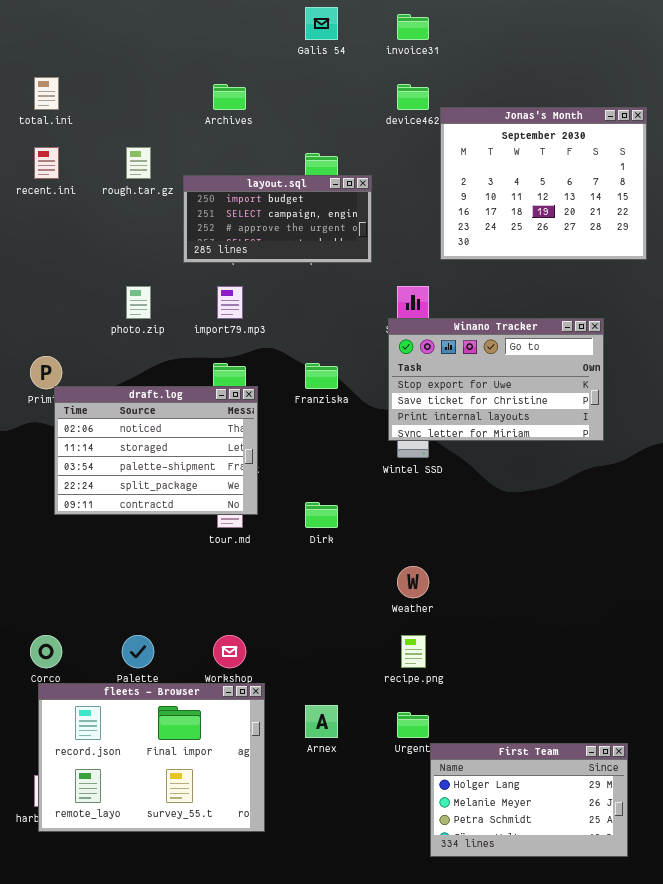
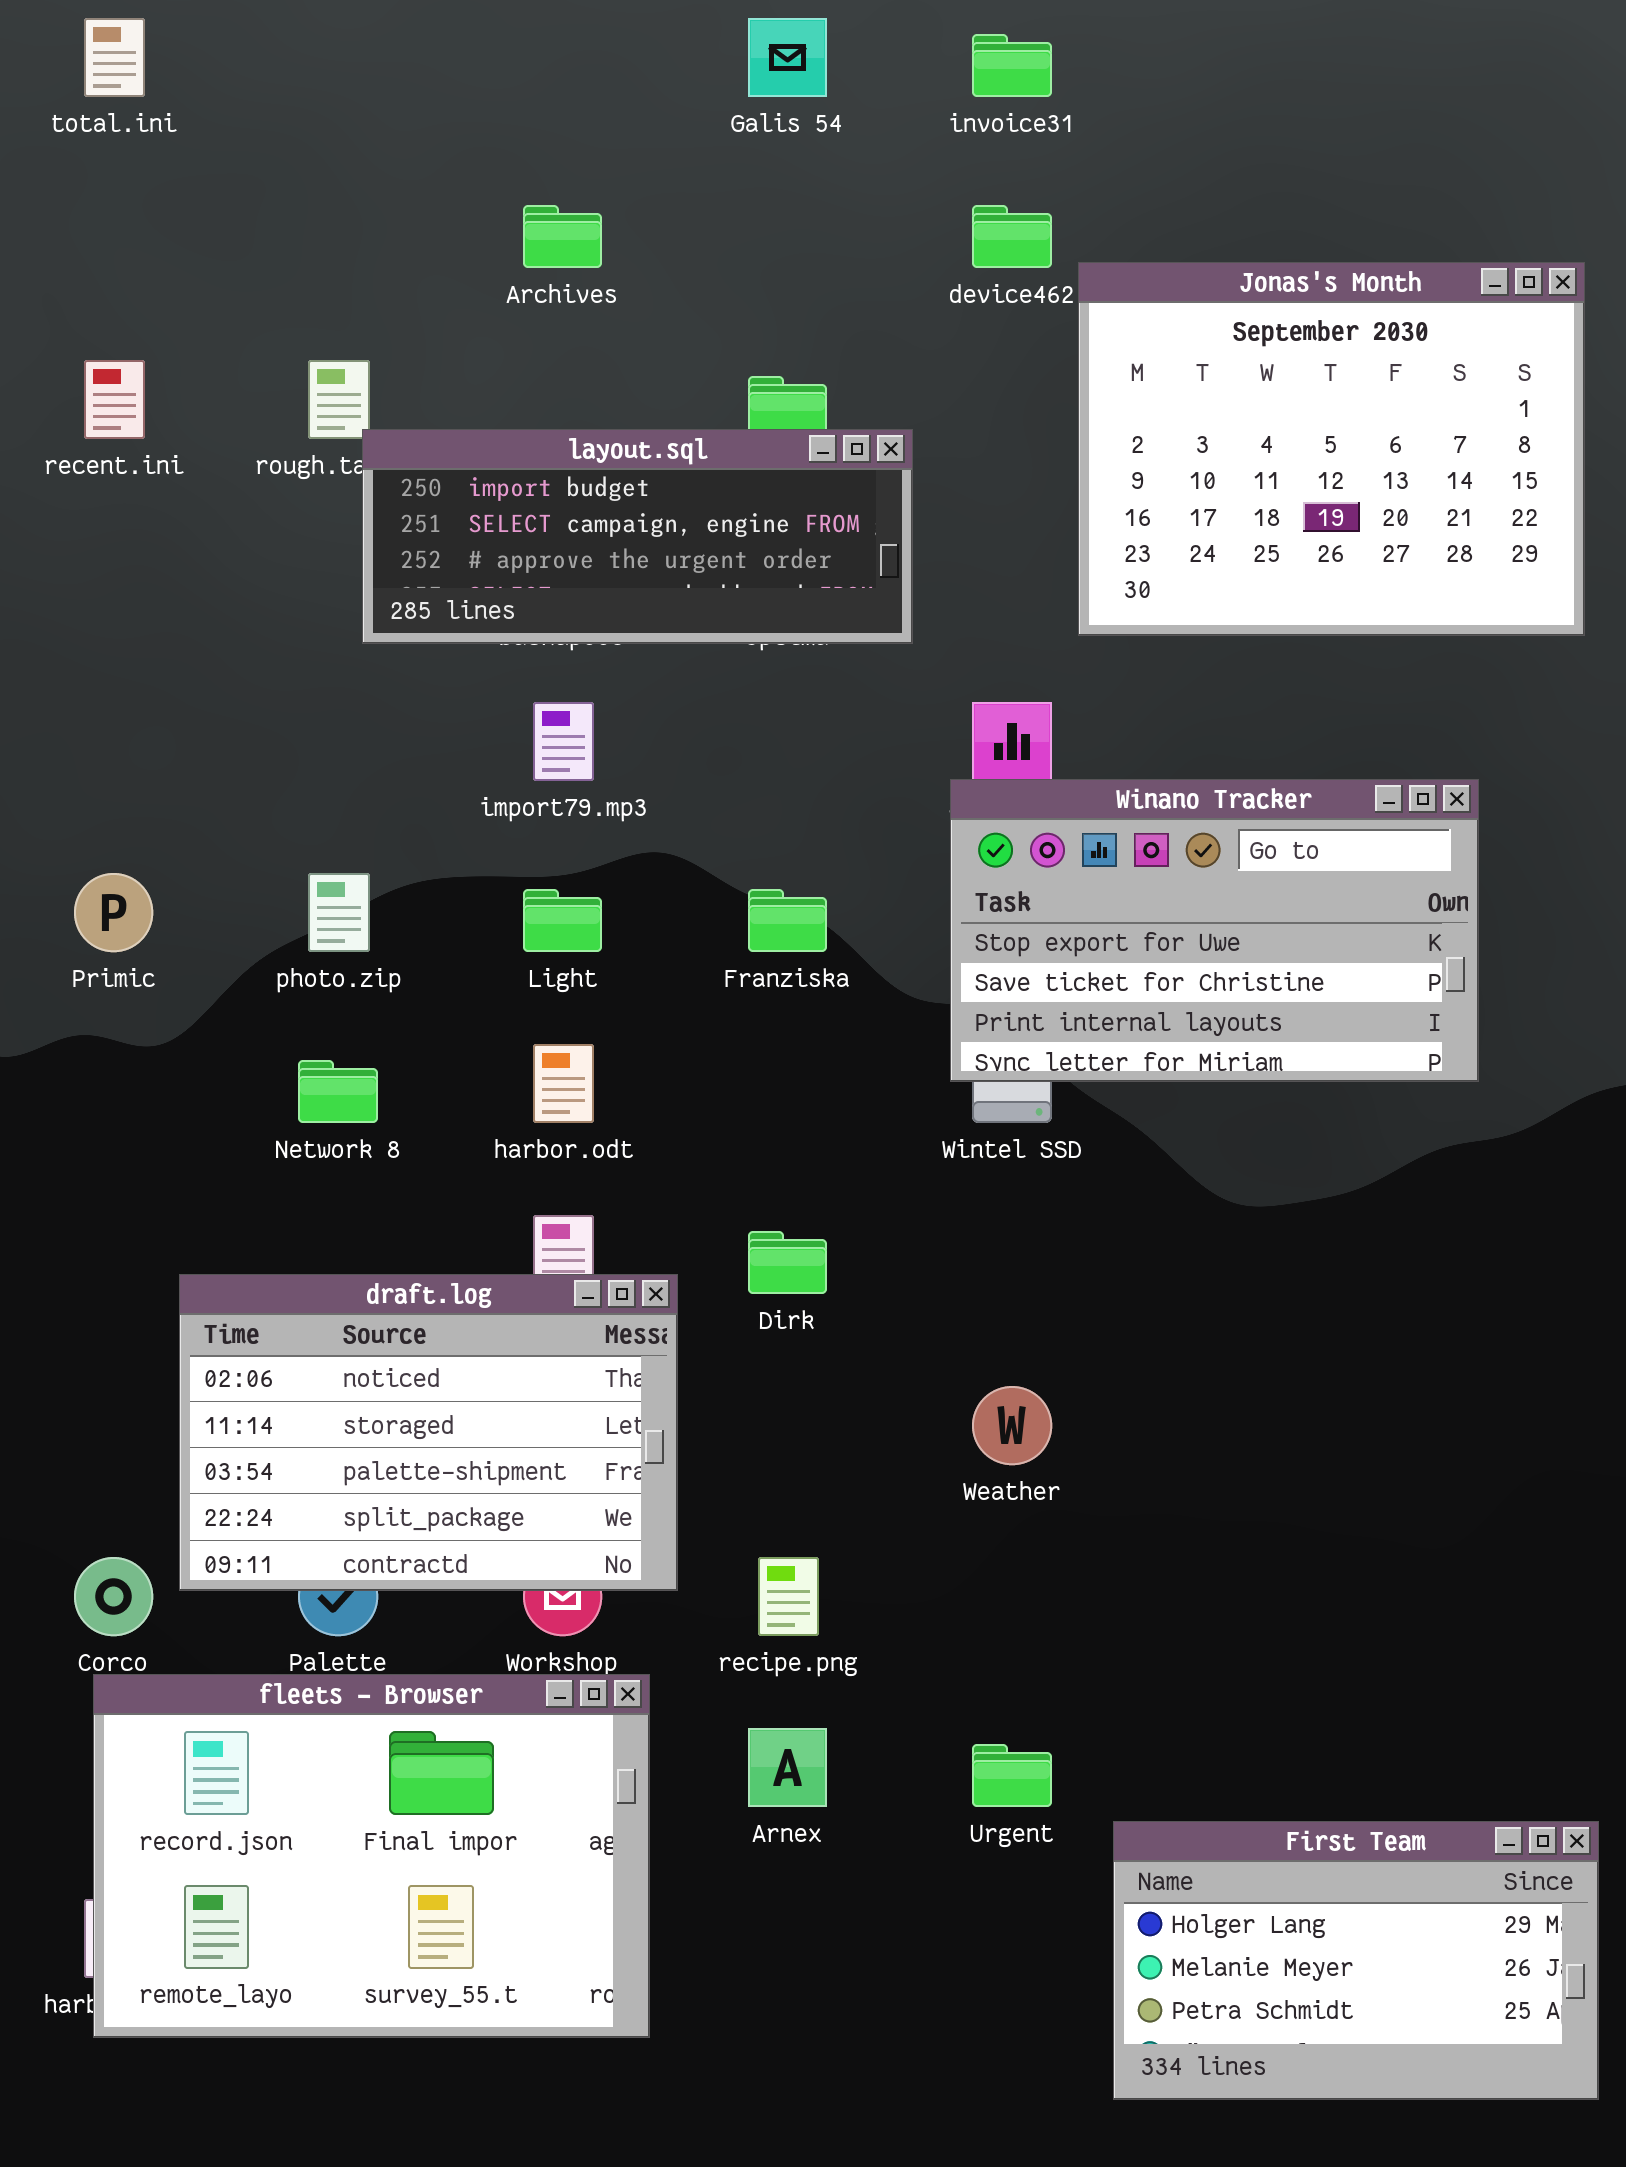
total.ini: [34,77,59,110] -> [84,18,145,97], moved
layout.sql: [183,175,372,263] -> [362,429,913,644], resized
photo.zip: [126,286,151,319] -> [308,873,370,952], moved
draft.log: [54,386,258,515] -> [179,1274,678,1591], moved
recipe.png: [401,635,426,668] -> [758,1557,819,1636], moved
First Team: [430,743,628,857] -> [1113,1821,1599,2100], moved

